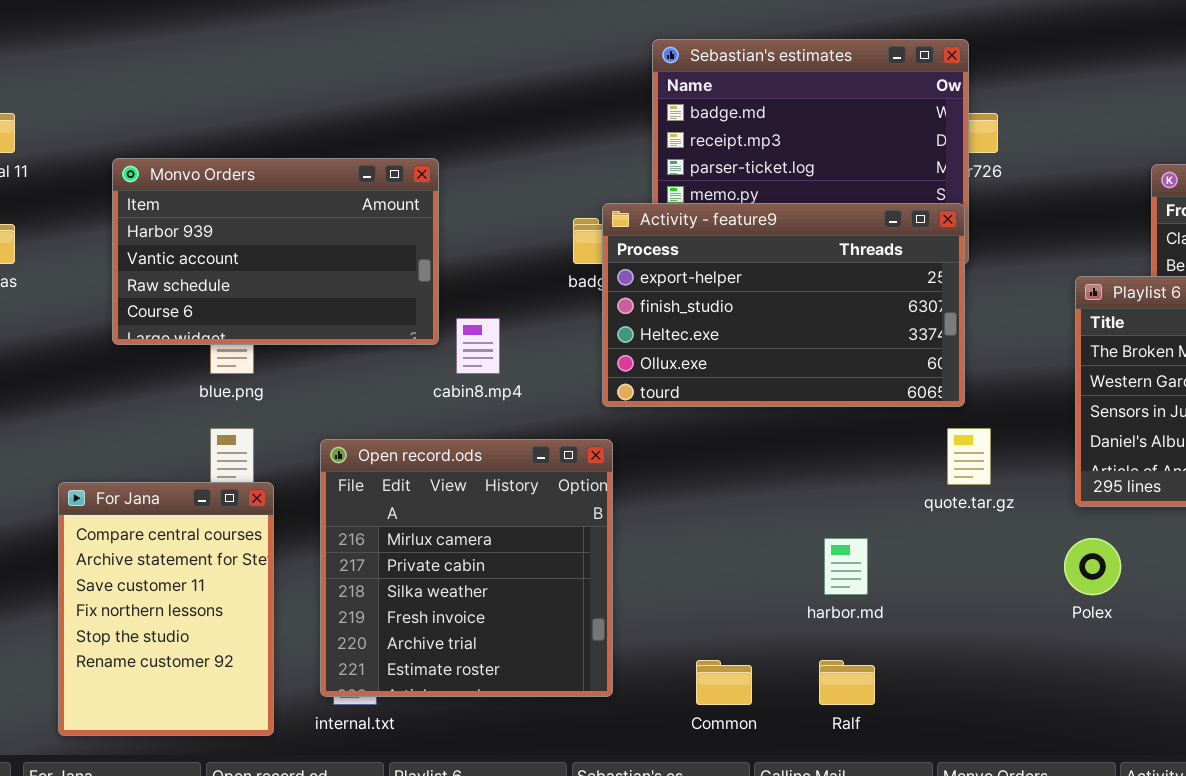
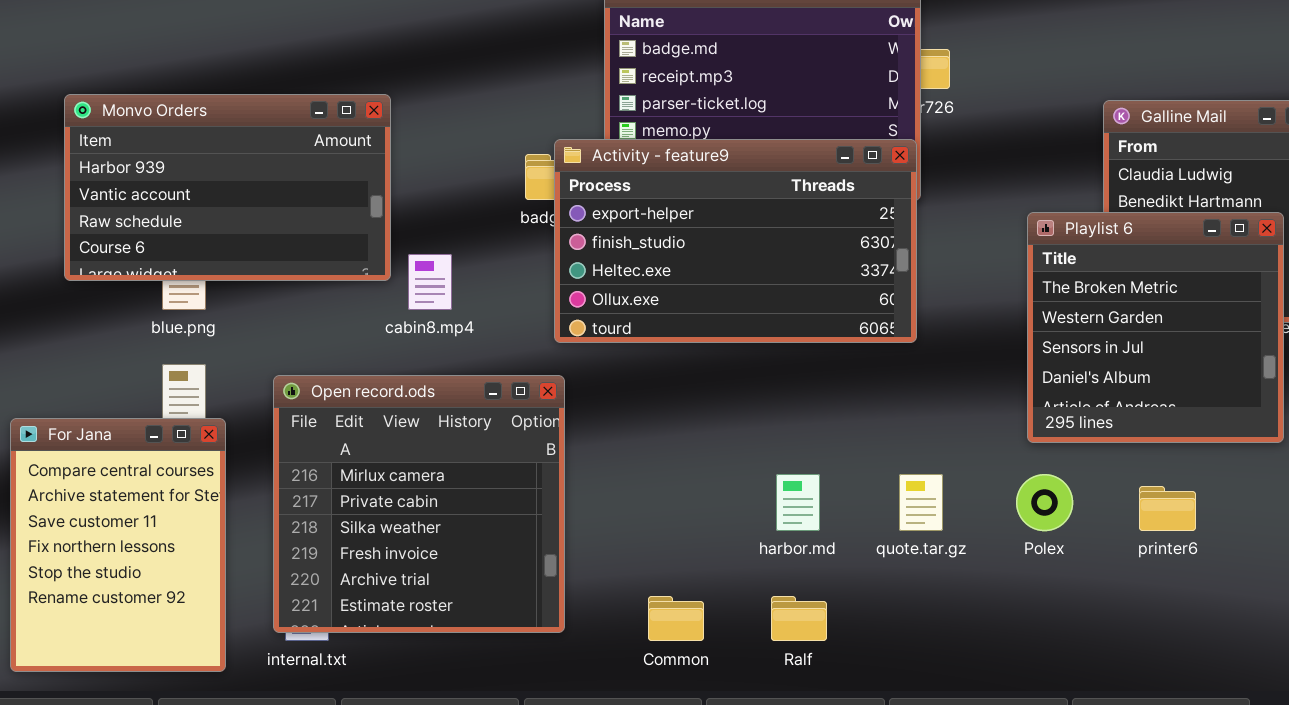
quote.tar.gz: [947,428,991,485] -> [899,474,943,531], moved

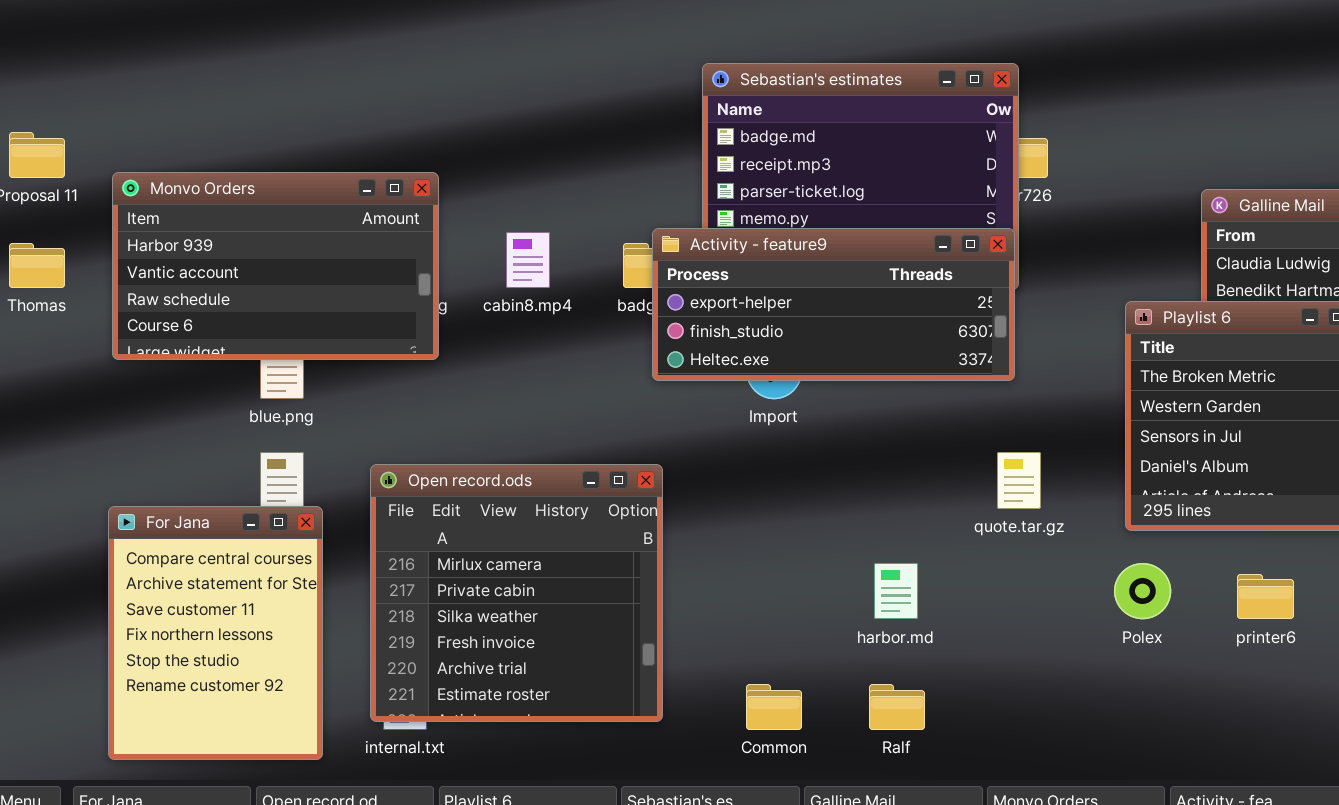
Monvo Orders: [64,94,391,281] -> [112,172,439,360], moved
Activity - feature9: [554,139,917,343] -> [652,228,1015,381], resized
cabin8.mp4: [408,254,452,310] -> [506,232,550,288], moved
quote.tar.gz: [899,474,943,531] -> [997,452,1041,509], moved

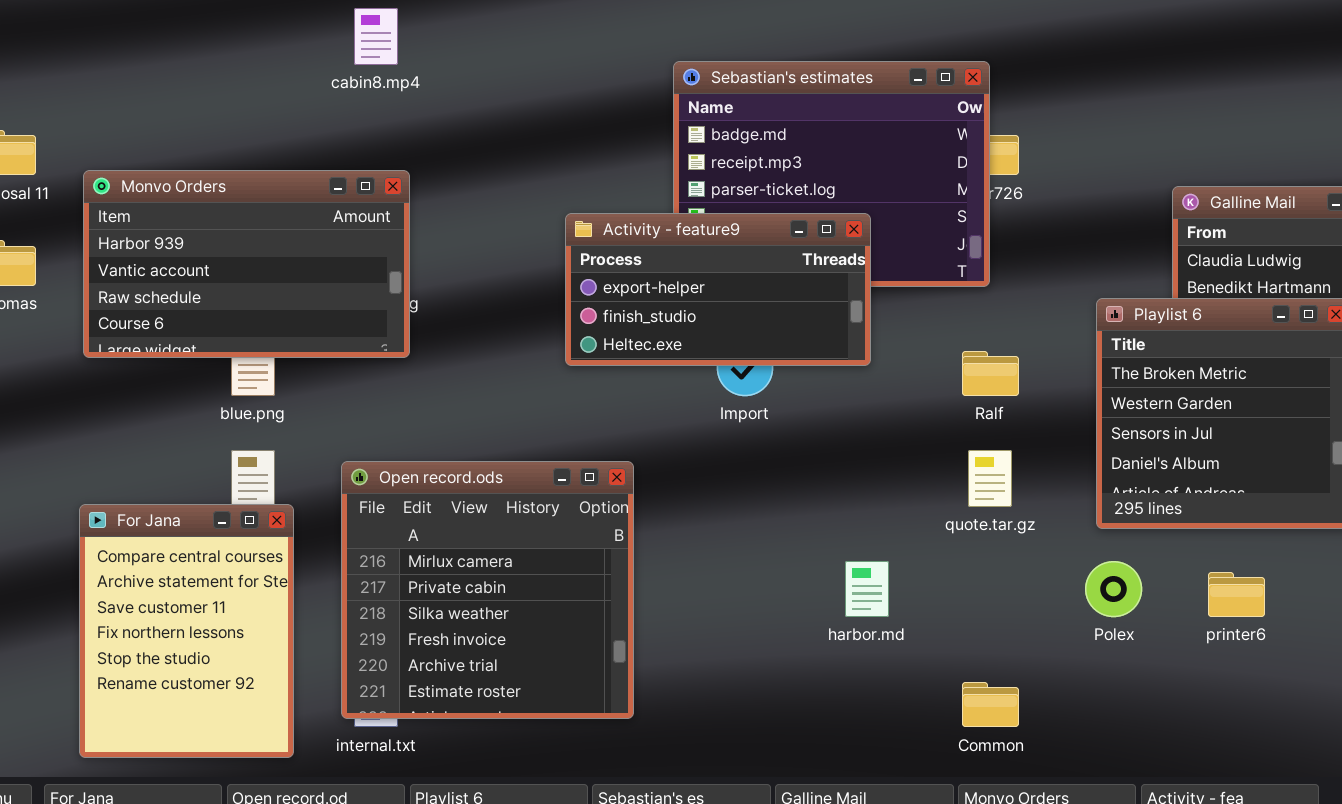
Activity - feature9: [652,228,1015,381] -> [565,213,871,366], moved, resized
cabin8.mp4: [506,232,550,288] -> [354,8,398,65], moved
Common: [746,684,802,730] -> [962,682,1019,727], moved
Ralf: [869,684,925,730] -> [962,351,1019,396], moved

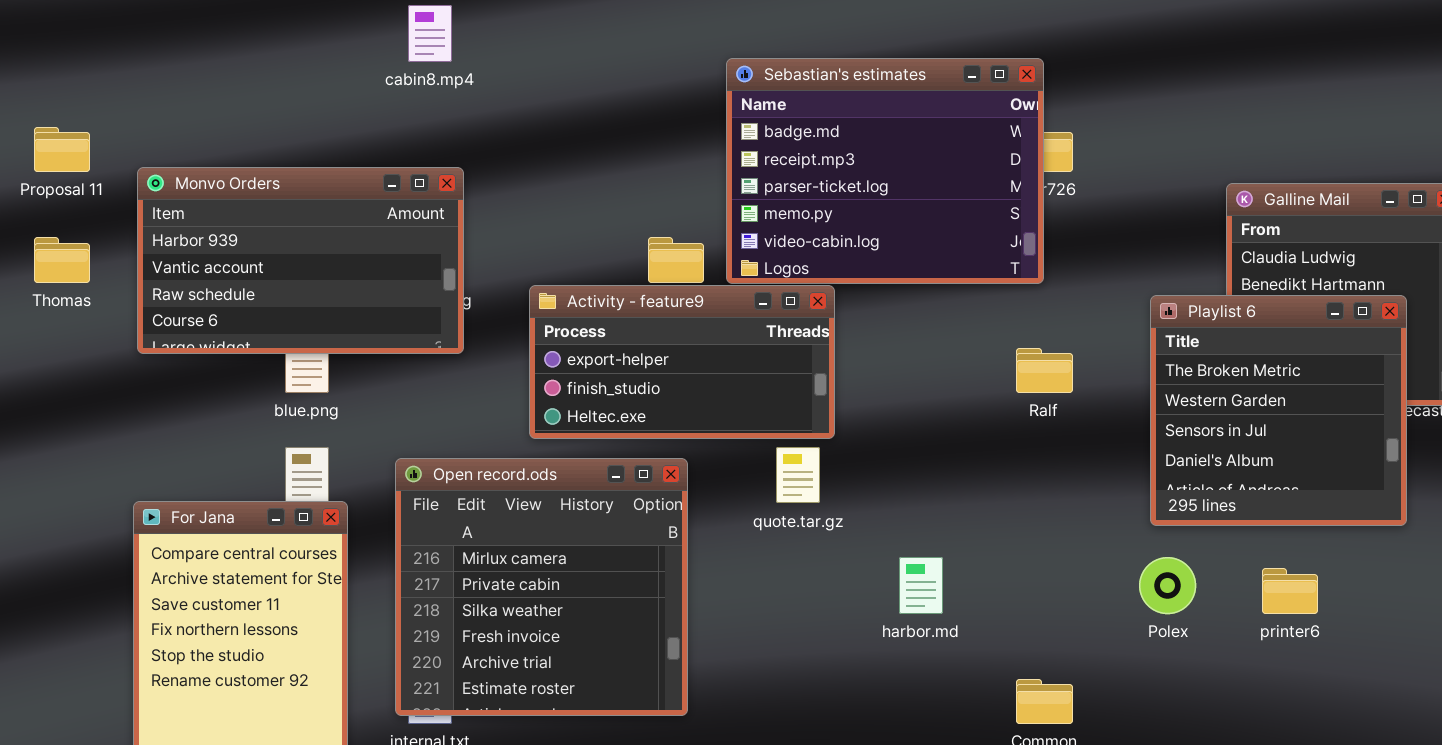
Activity - feature9: [565,213,871,366] -> [529,285,835,439], moved
quote.tar.gz: [968,450,1012,507] -> [776,447,820,503], moved

